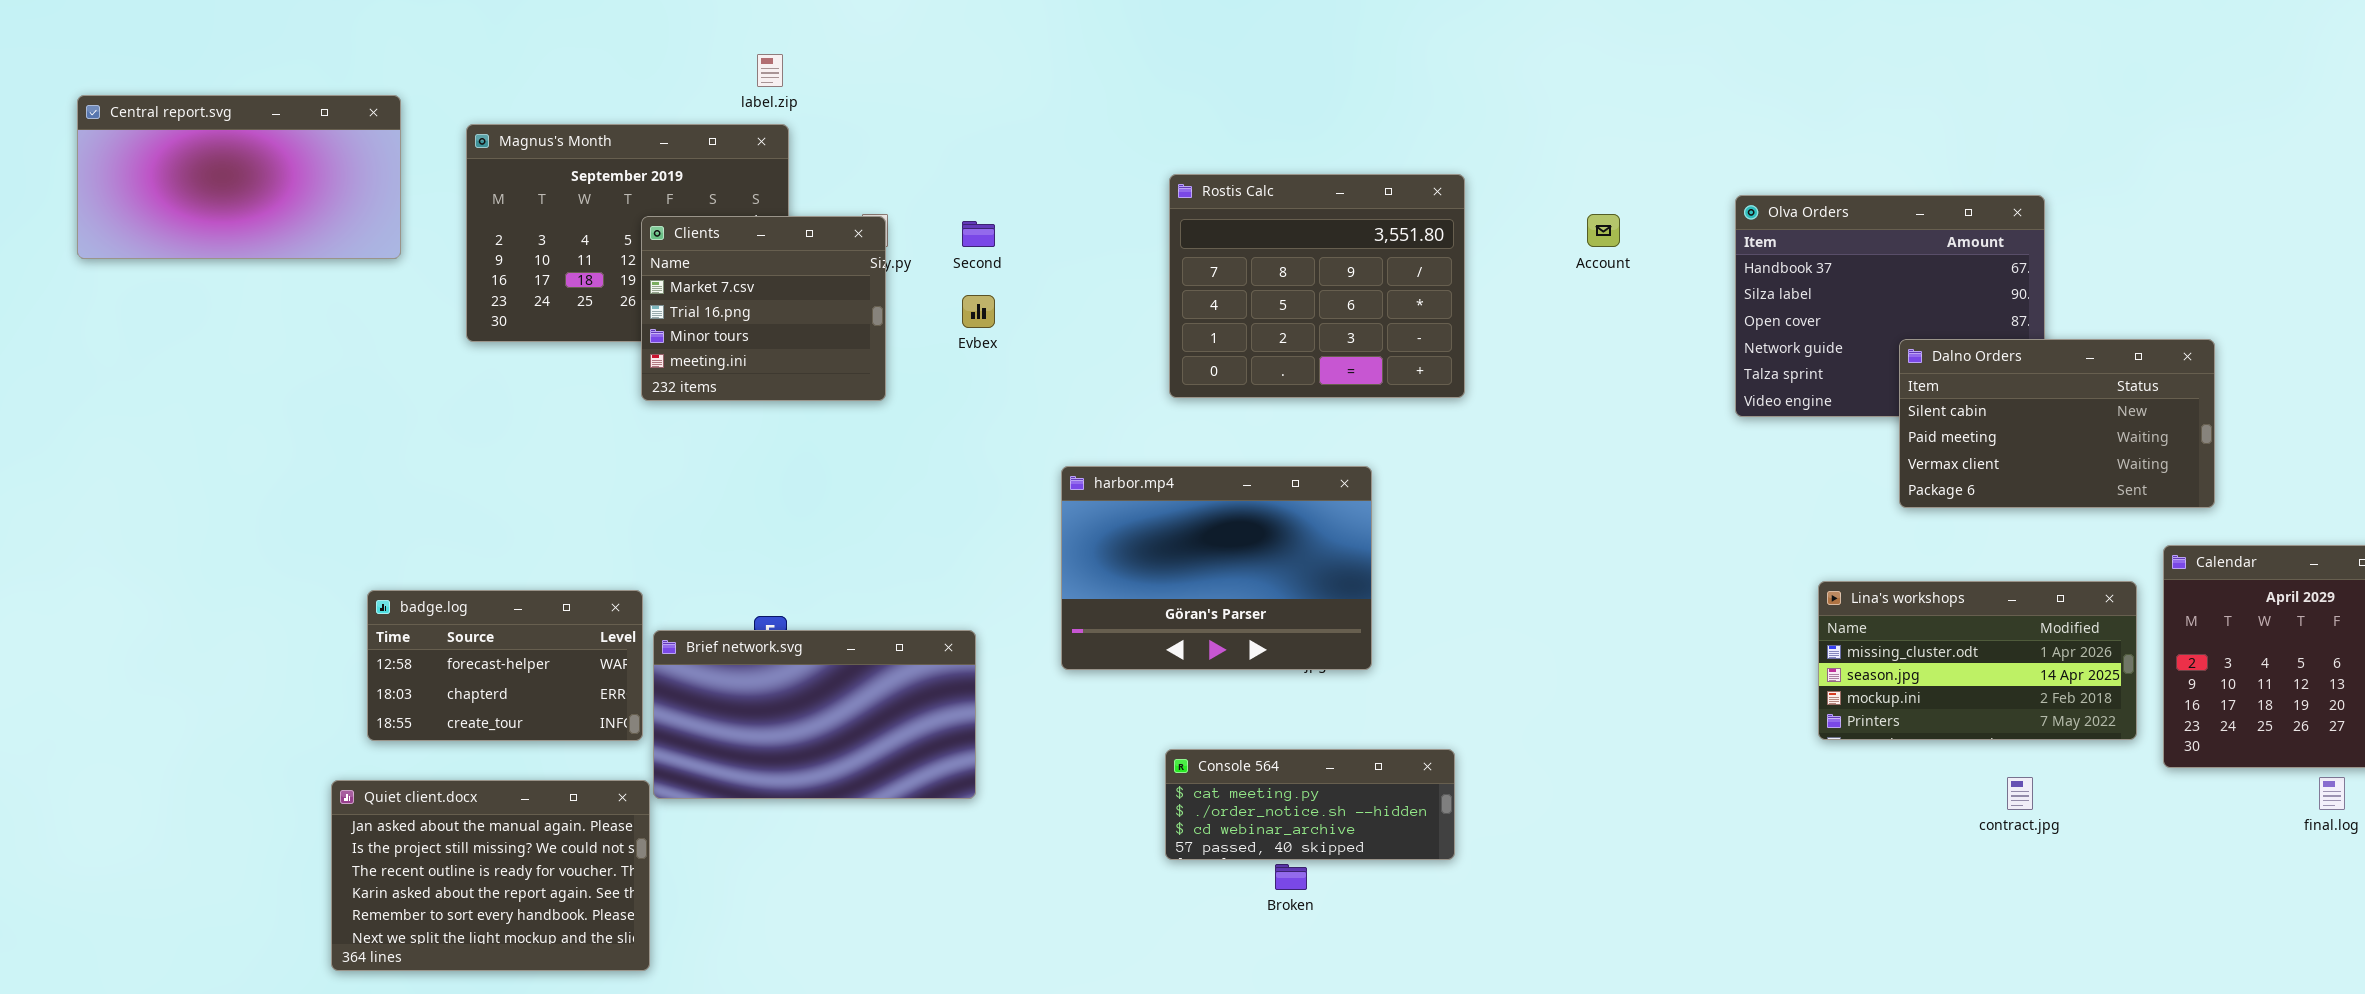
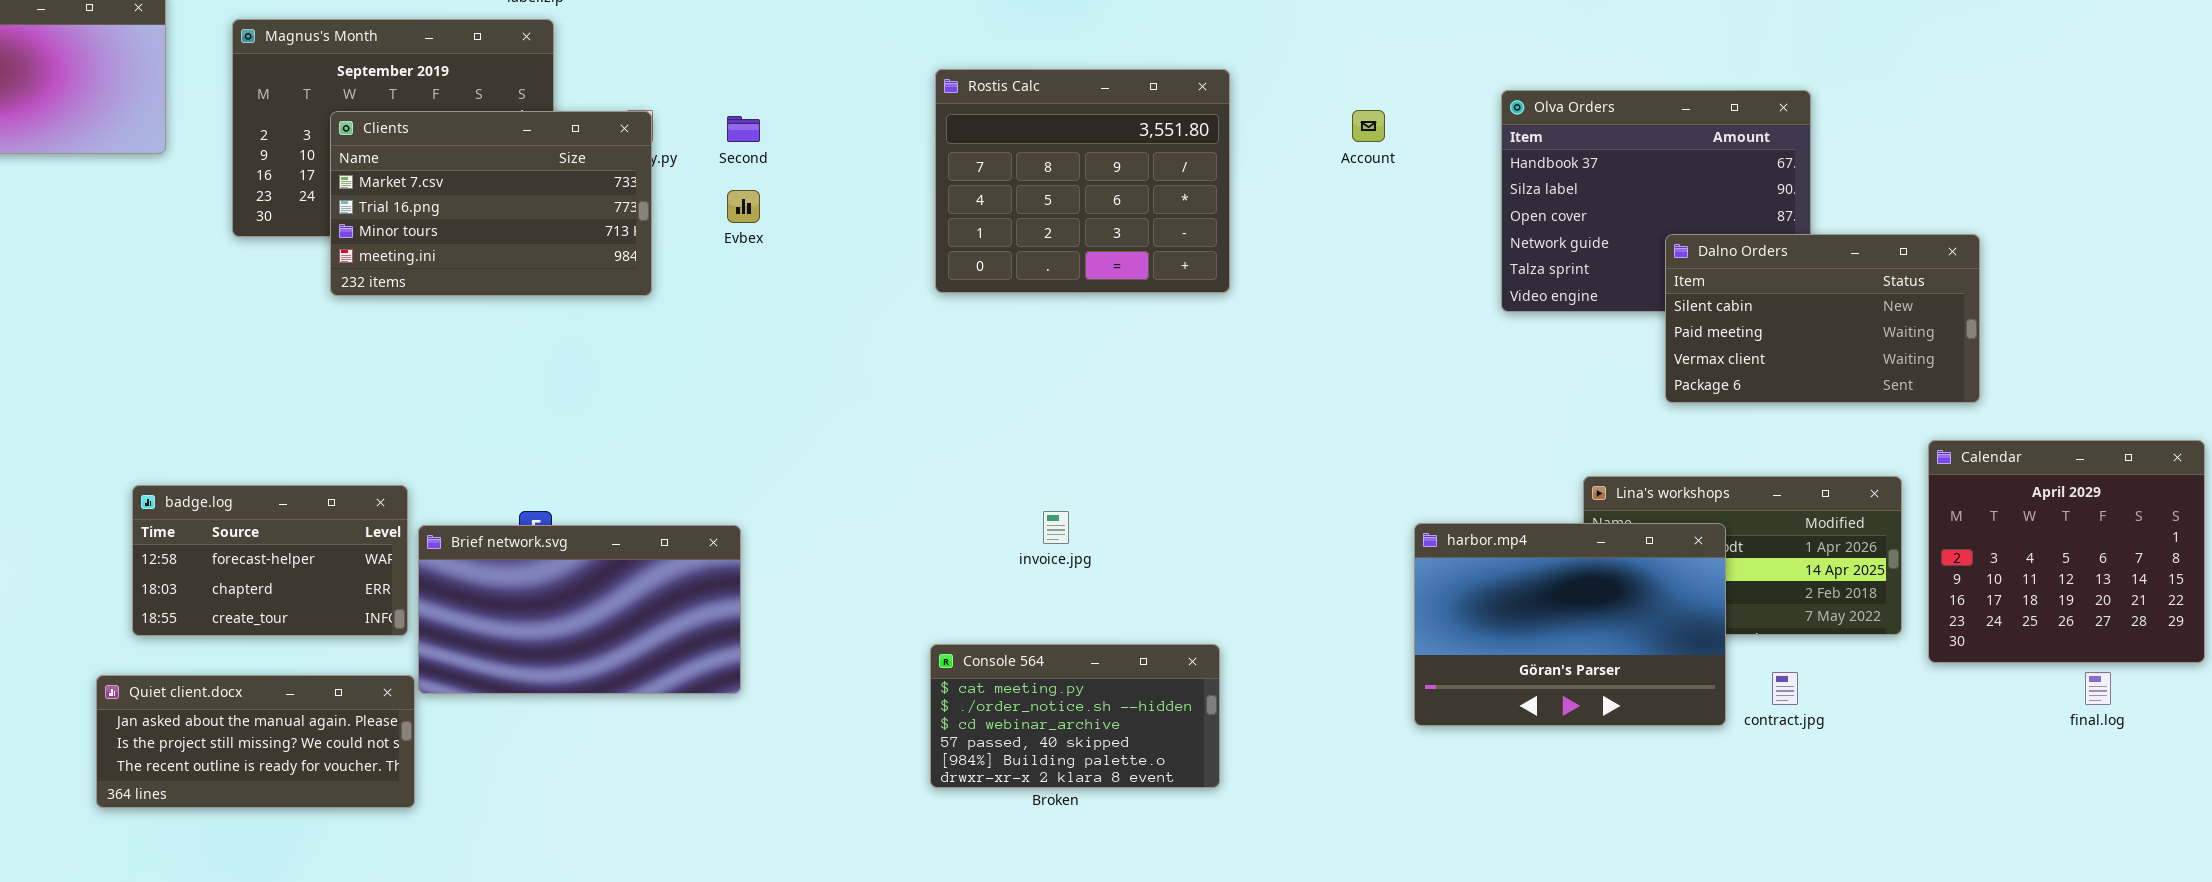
Clients: [641,216,886,401] -> [330,111,652,296], resized
harbor.mp4: [1061,466,1372,670] -> [1414,523,1726,726], moved
Console 564: [1165,749,1455,860] -> [930,644,1220,788], resized
Quiet client.docx: [331,780,650,971] -> [96,675,415,808], resized

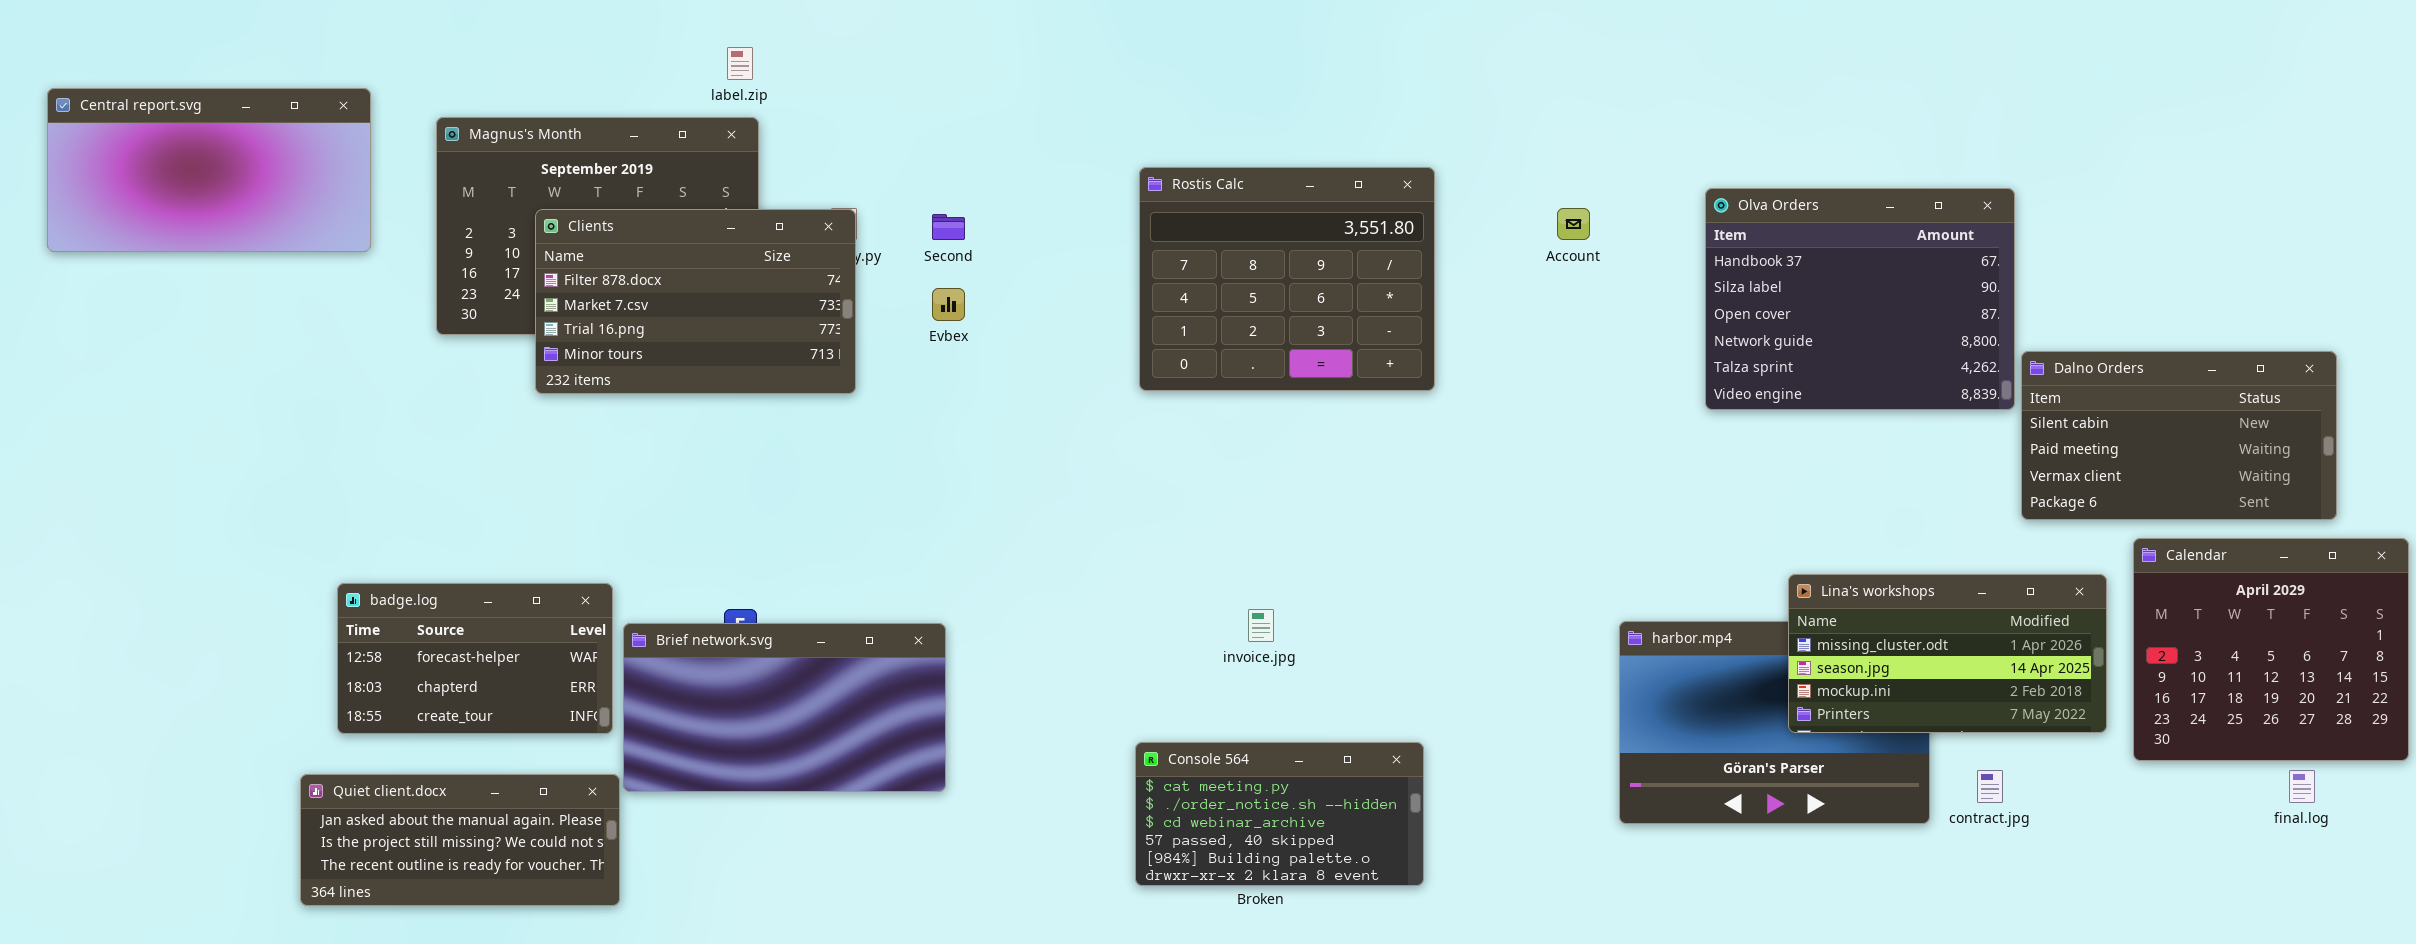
Clients: [330,111,652,296] -> [535,209,856,394], scrolled up 1 row
Dalno Orders: [1665,234,1980,403] -> [2021,351,2337,520], moved
Lina's workshops: [1583,476,1902,635] -> [1788,574,2107,733], raised

